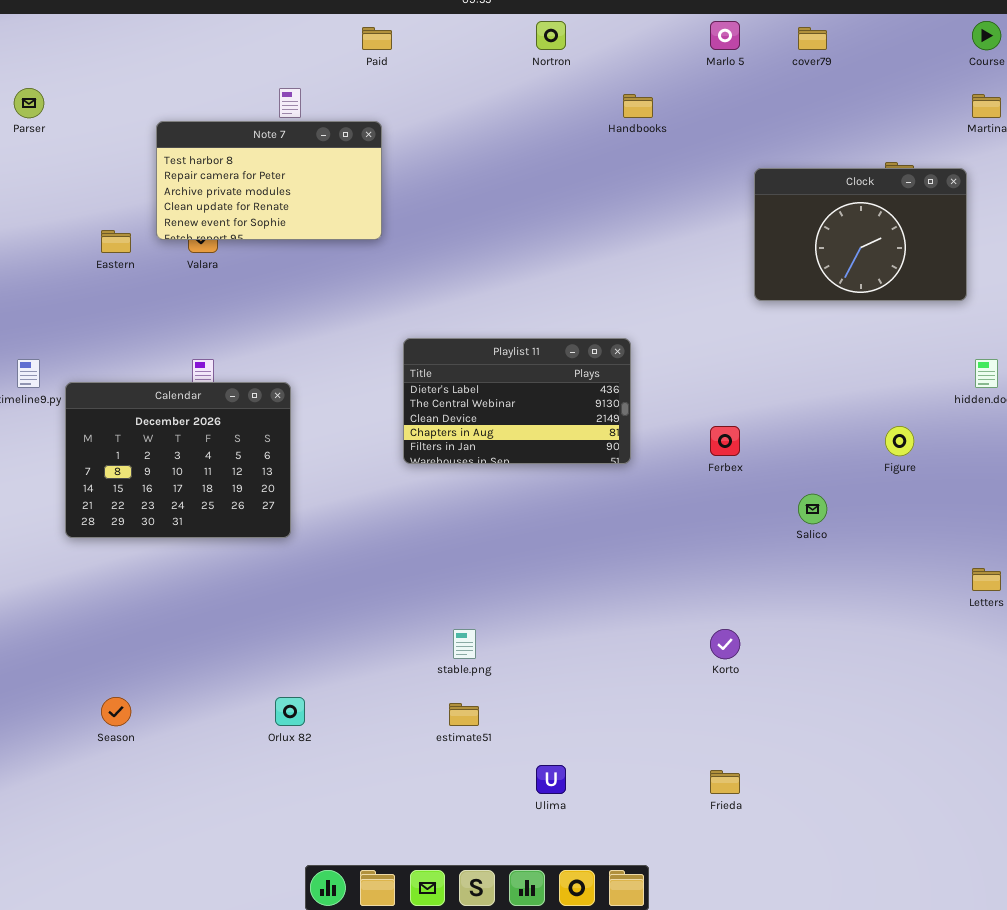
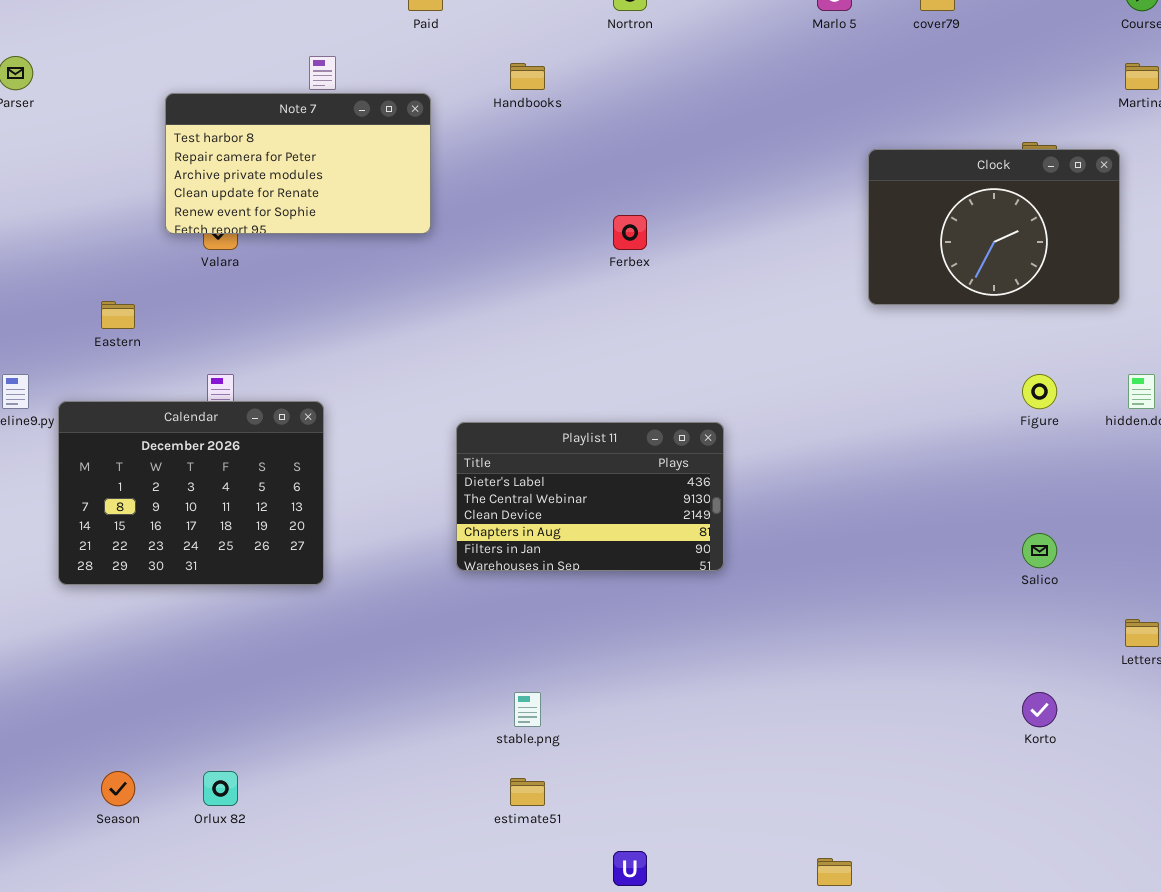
Handbooks: [623,94,653,118] -> [510,63,545,90], moved
Eastern: [101,230,131,253] -> [101,301,135,329], moved
Playlist 11: [403,338,631,464] -> [456,422,724,571], moved
Ferbex: [710,426,740,456] -> [613,215,647,250], moved
Figure: [885,426,914,456] -> [1022,374,1057,409], moved
Salico: [798,494,827,524] -> [1022,533,1057,568], moved
Korto: [710,629,740,659] -> [1022,692,1057,727], moved
Orlux 82: [275,697,305,726] -> [203,771,238,806], moved

